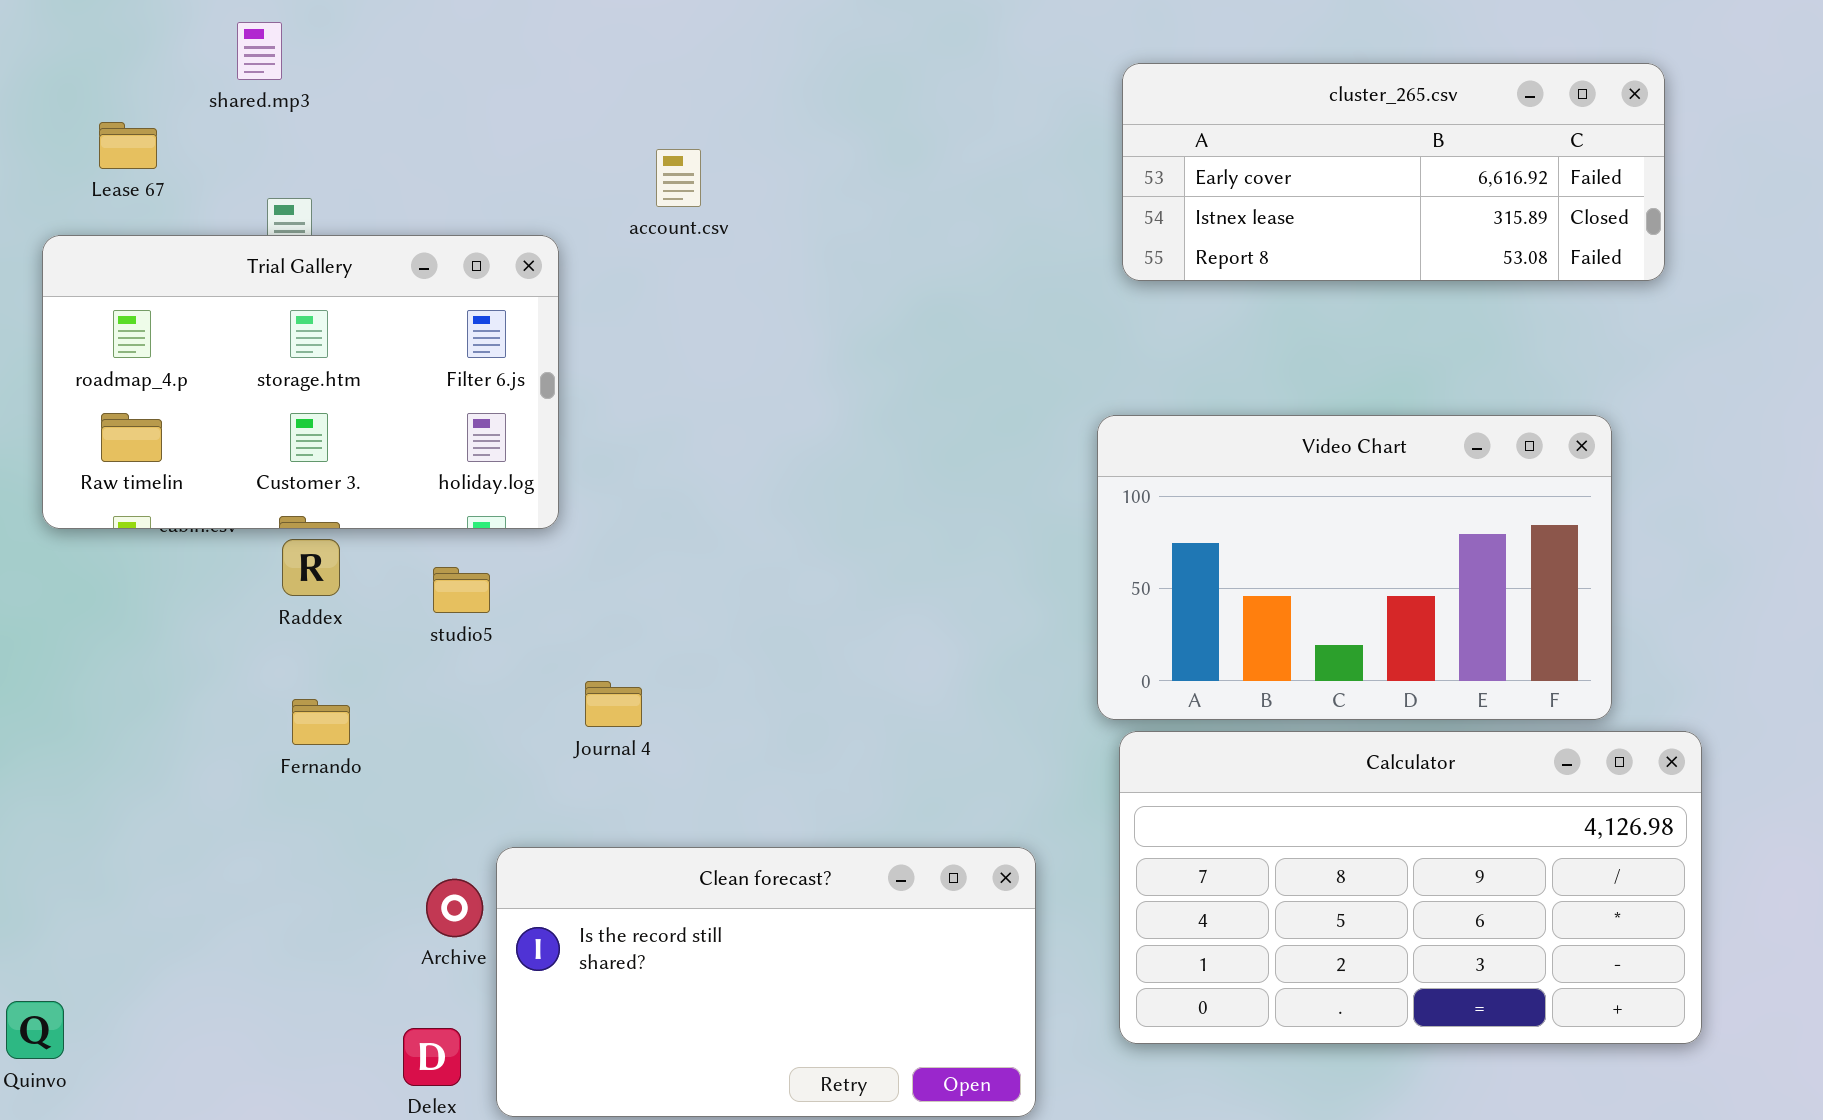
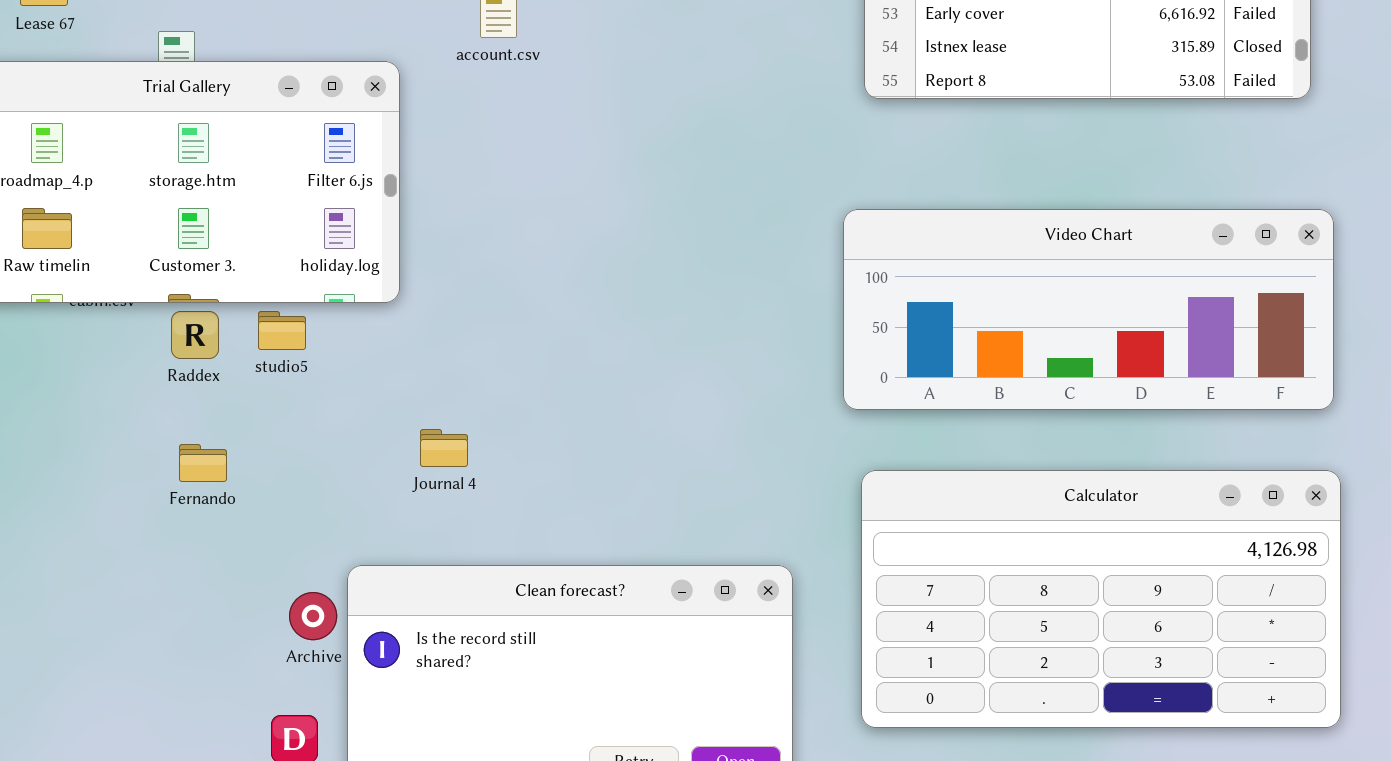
Video Chart: [1097,415,1612,720] -> [843,209,1334,410], resized
studio5: [433,567,490,613] -> [258,311,306,350], moved

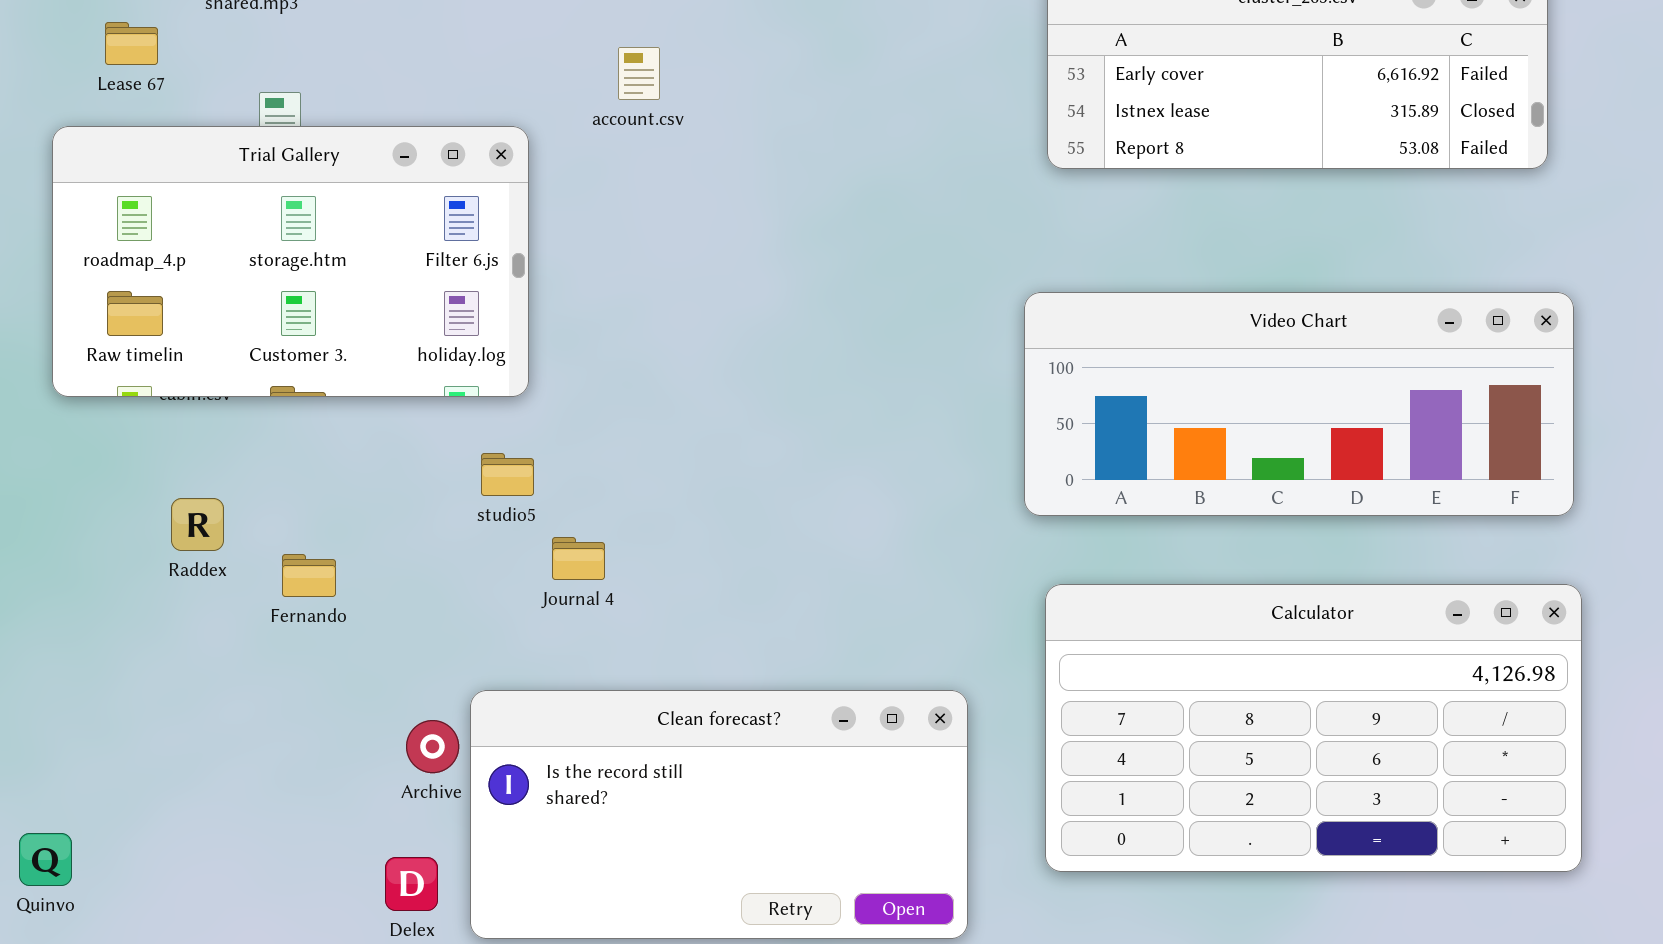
Raddex: [171,311,219,359] -> [171,498,224,551], moved
studio5: [258,311,306,350] -> [481,453,534,496], moved

